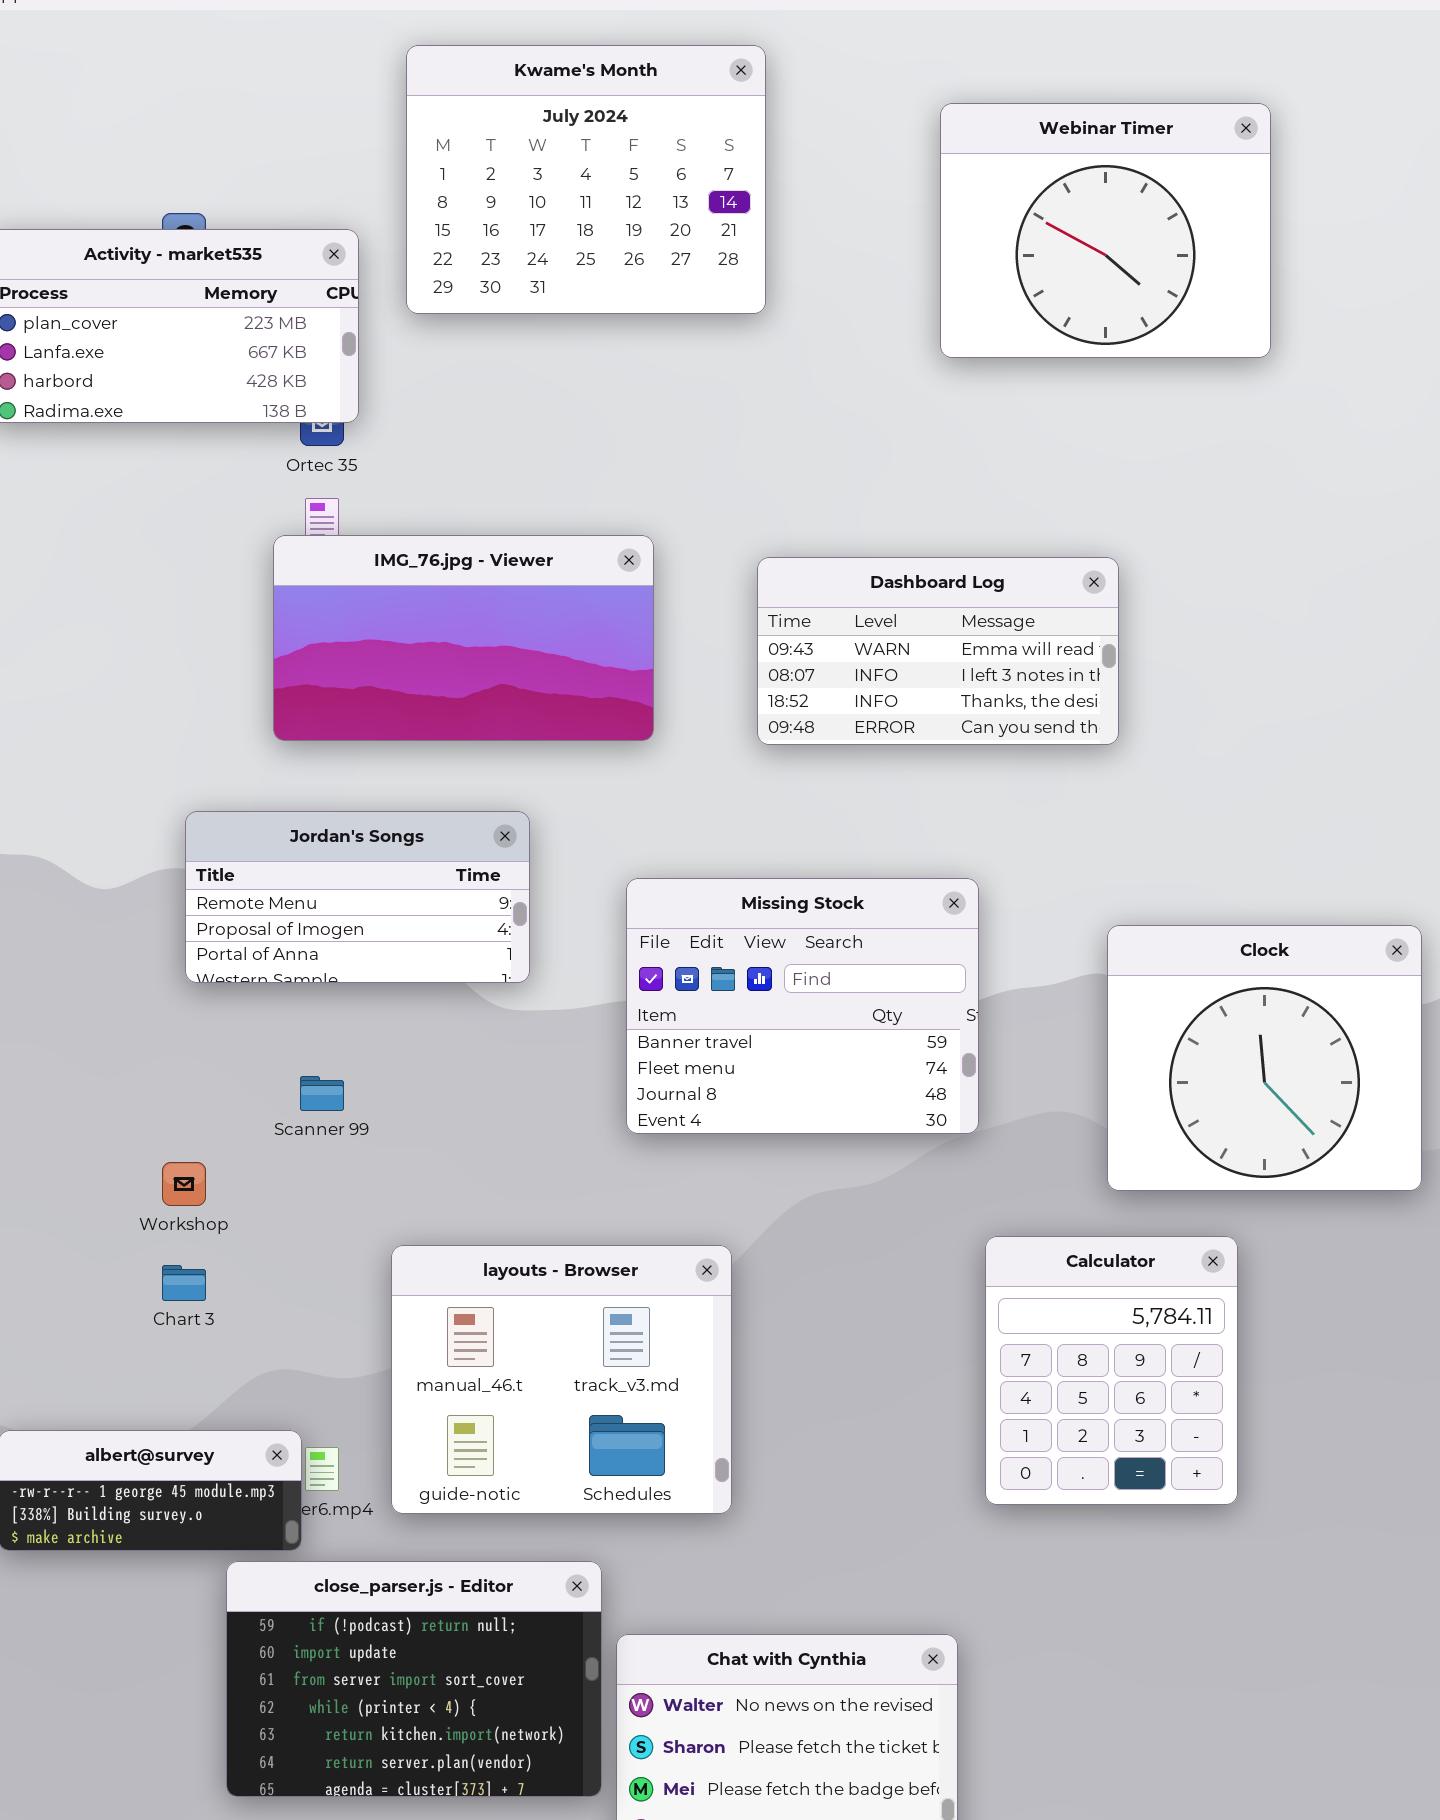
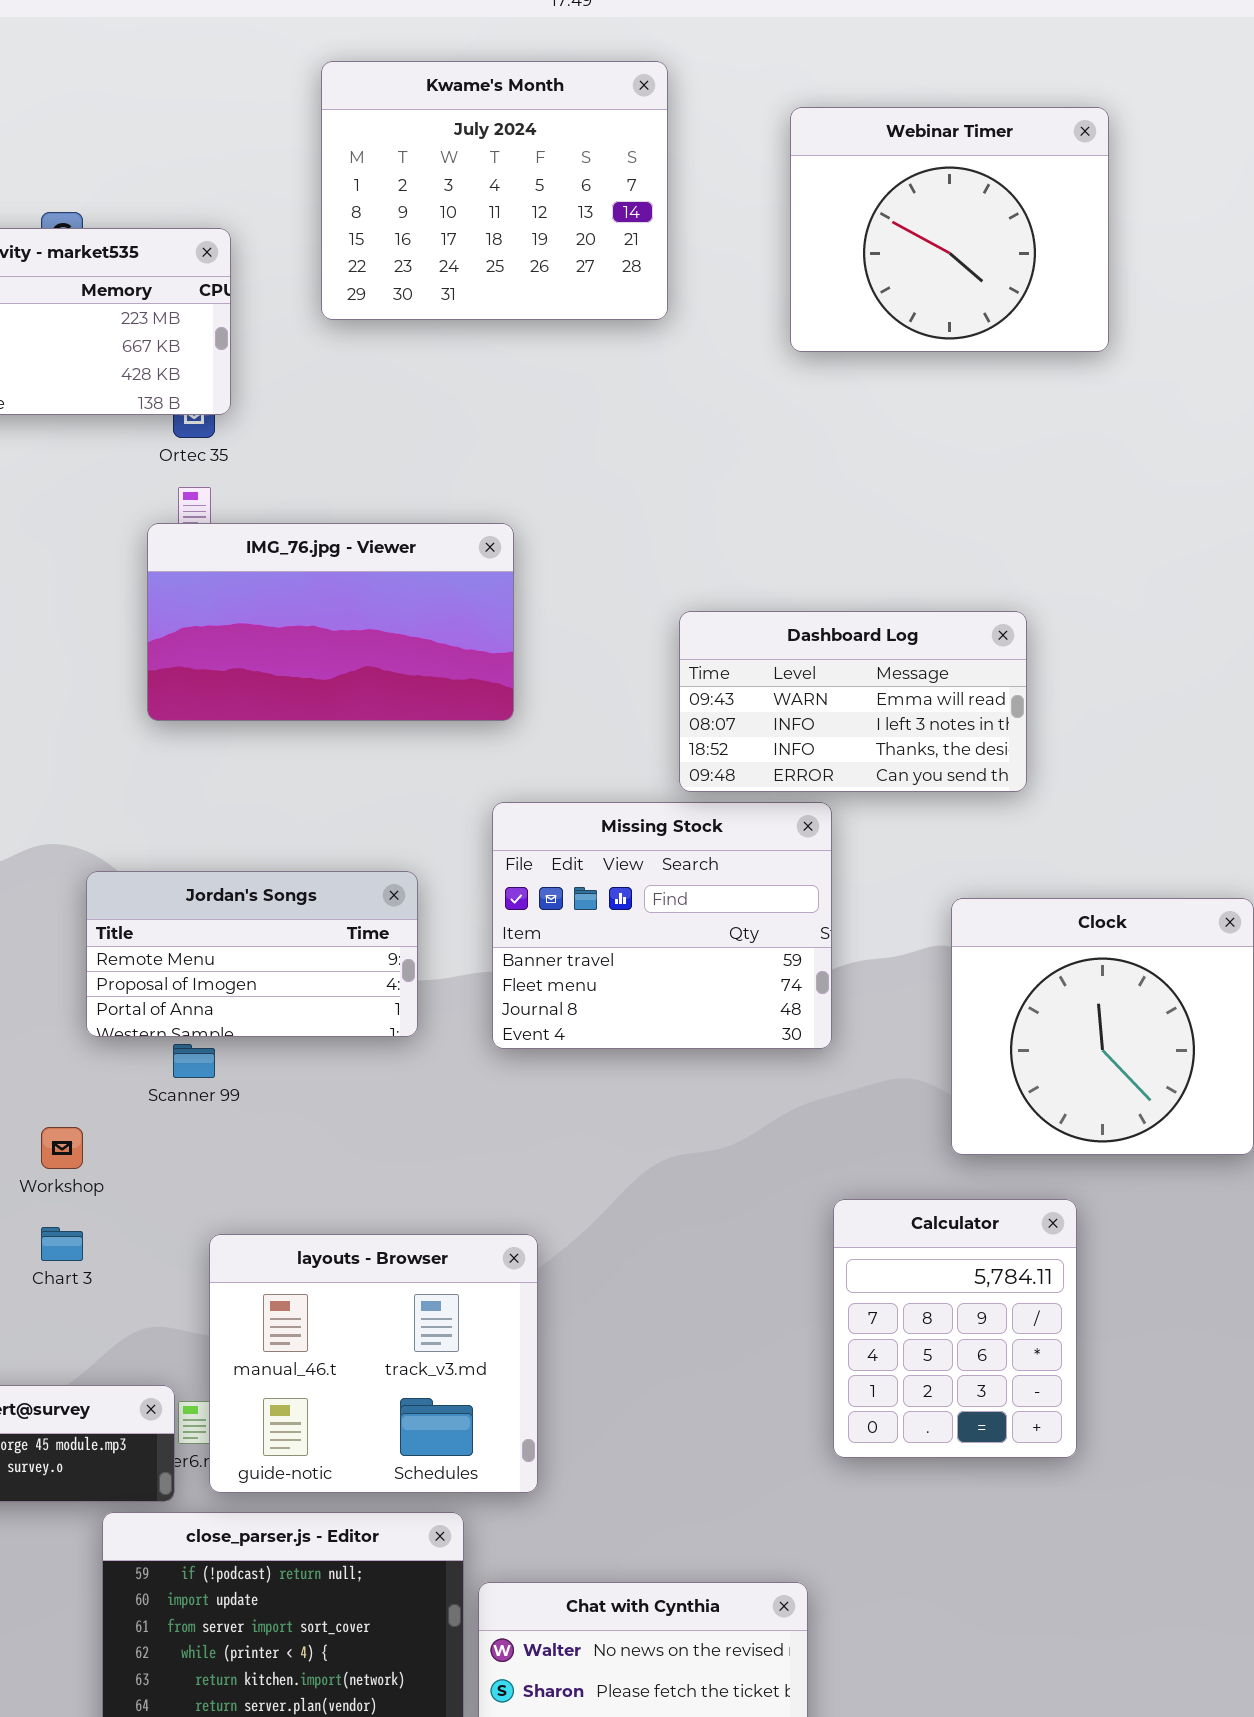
Kwame's Month: [406,45,766,314] -> [321,61,668,320], moved
Dashboard Log: [757,557,1119,745] -> [679,611,1027,792], moved
Jordan's Songs: [185,811,530,983] -> [86,871,418,1037], moved
Missing Stock: [626,878,979,1134] -> [492,802,832,1049], moved
layouts - Browser: [391,1245,732,1514] -> [209,1234,538,1493], moved

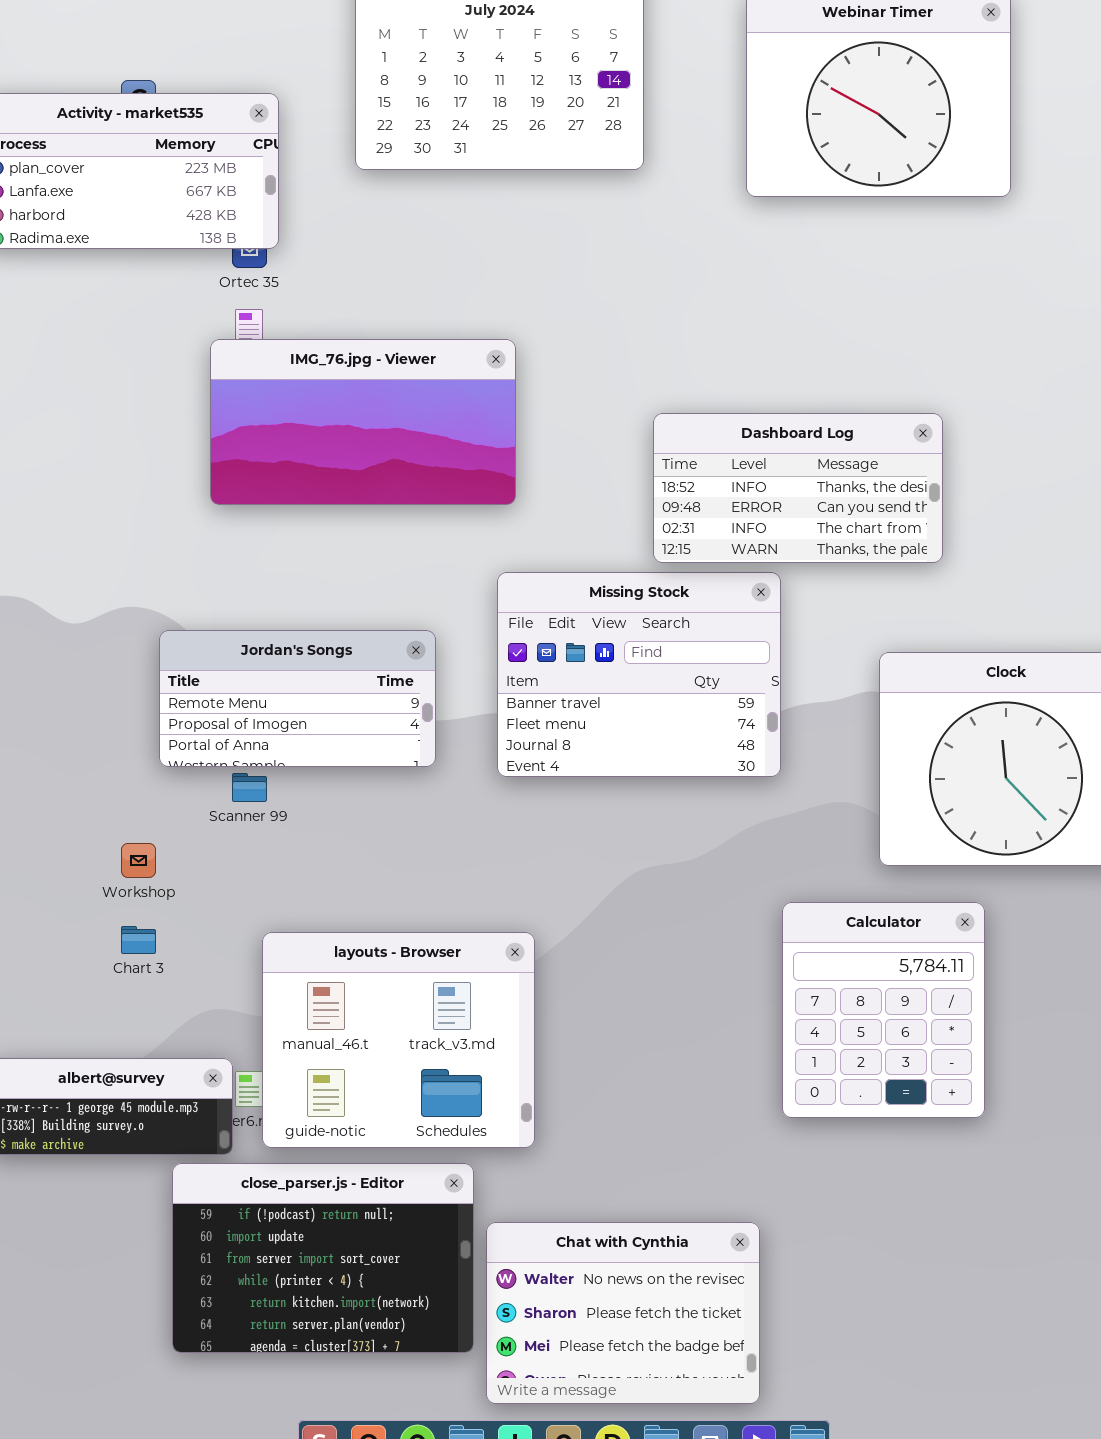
Dashboard Log: [679,611,1027,792] -> [653,413,943,563], scrolled down 2 rows

